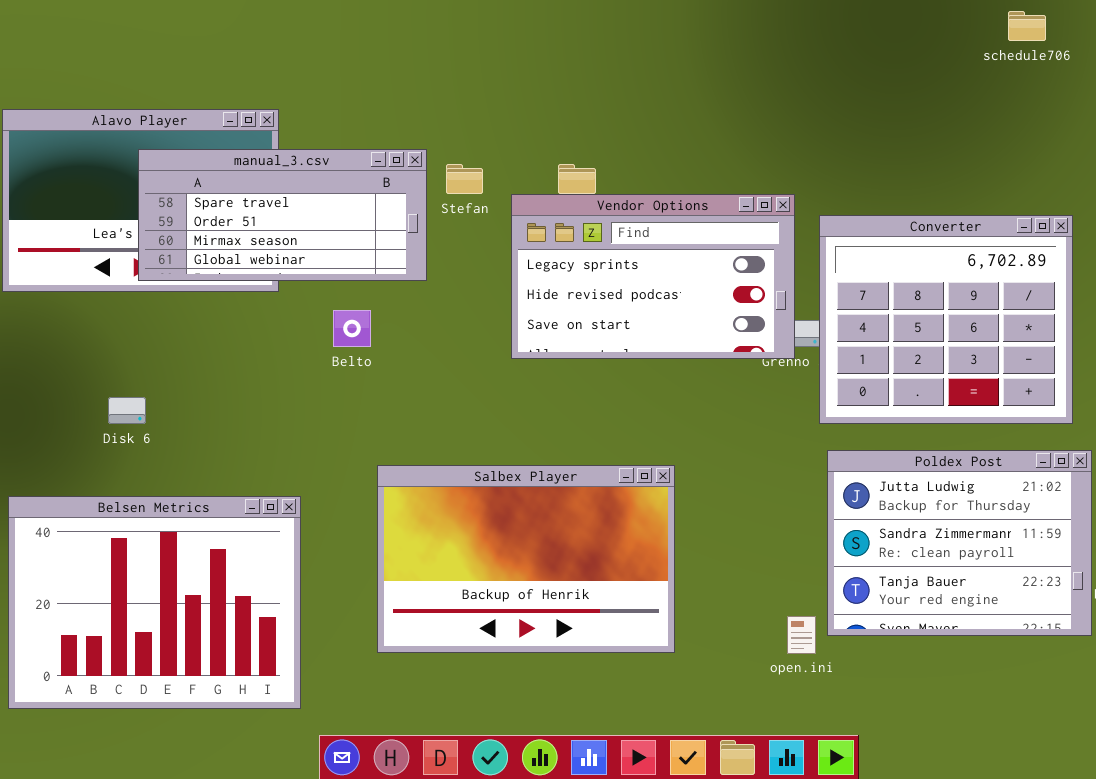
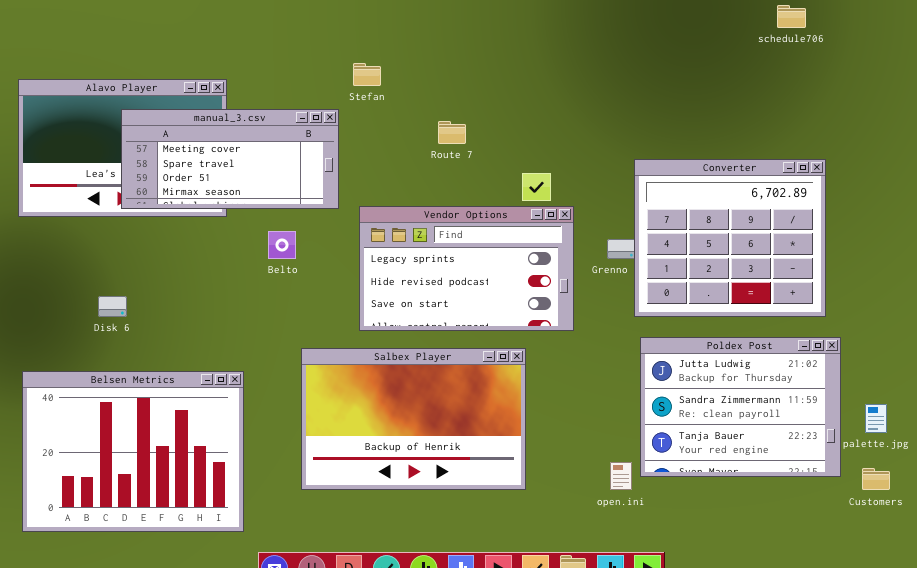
manual_3.csv: [138,149,427,281] -> [121,109,339,209], scrolled up 1 row
Stefan: [446,164,483,194] -> [353,63,381,86], moved
Vendor Options: [511,194,795,359] -> [359,206,574,331], moved

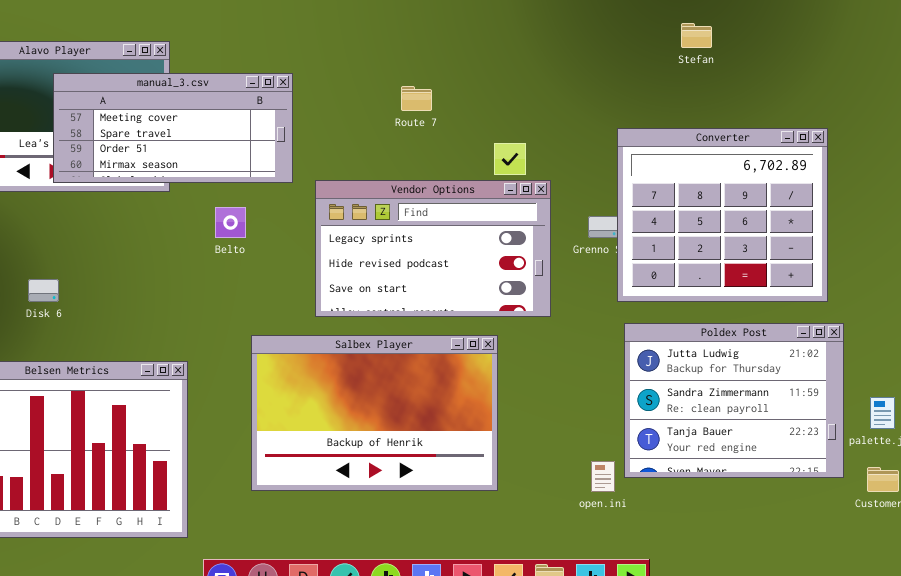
Stefan: [353,63,381,86] -> [681,23,712,48], moved

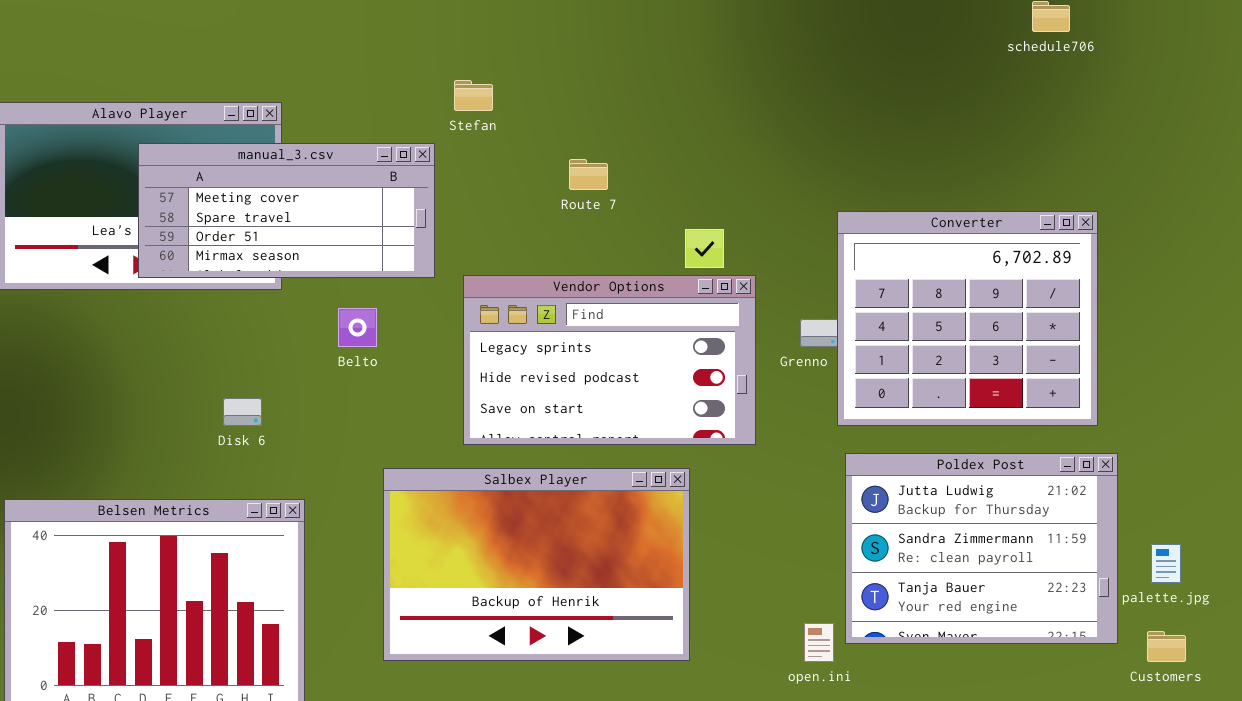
Stefan: [681,23,712,48] -> [454,80,493,111], moved
Disk 6: [28,279,59,302] -> [223,398,262,426], moved

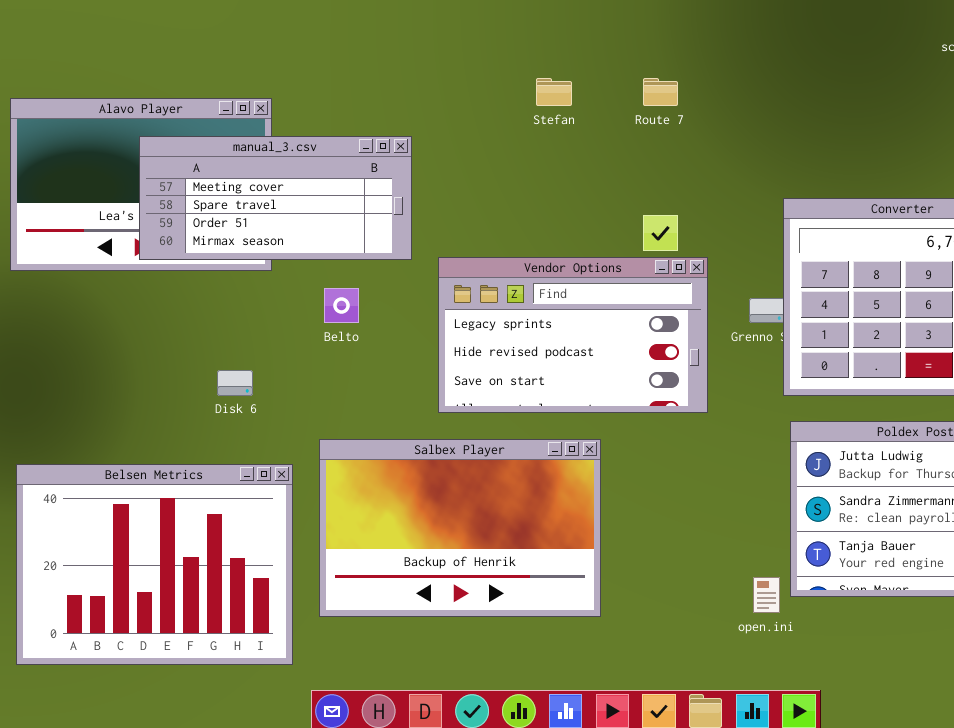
Stefan: [454,80,493,111] -> [536,78,572,106], moved
Route 7: [569,159,608,190] -> [643,78,678,106], moved
Salbex Player: [383,468,690,661] -> [319,439,601,617], moved

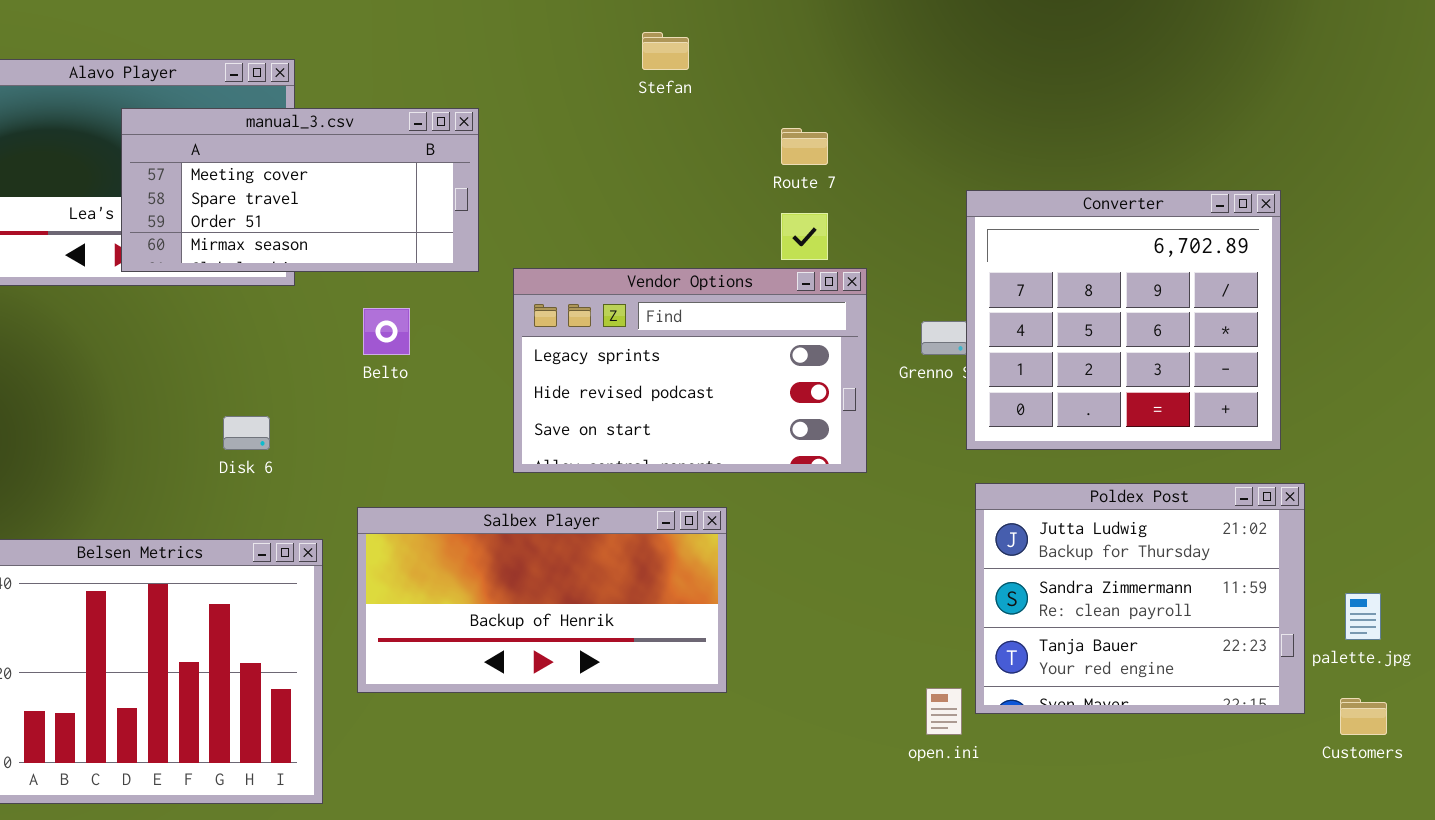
Route 7: [643,78,678,106] -> [781,128,828,165], moved
Salbex Player: [319,439,601,617] -> [357,507,727,693], resized

